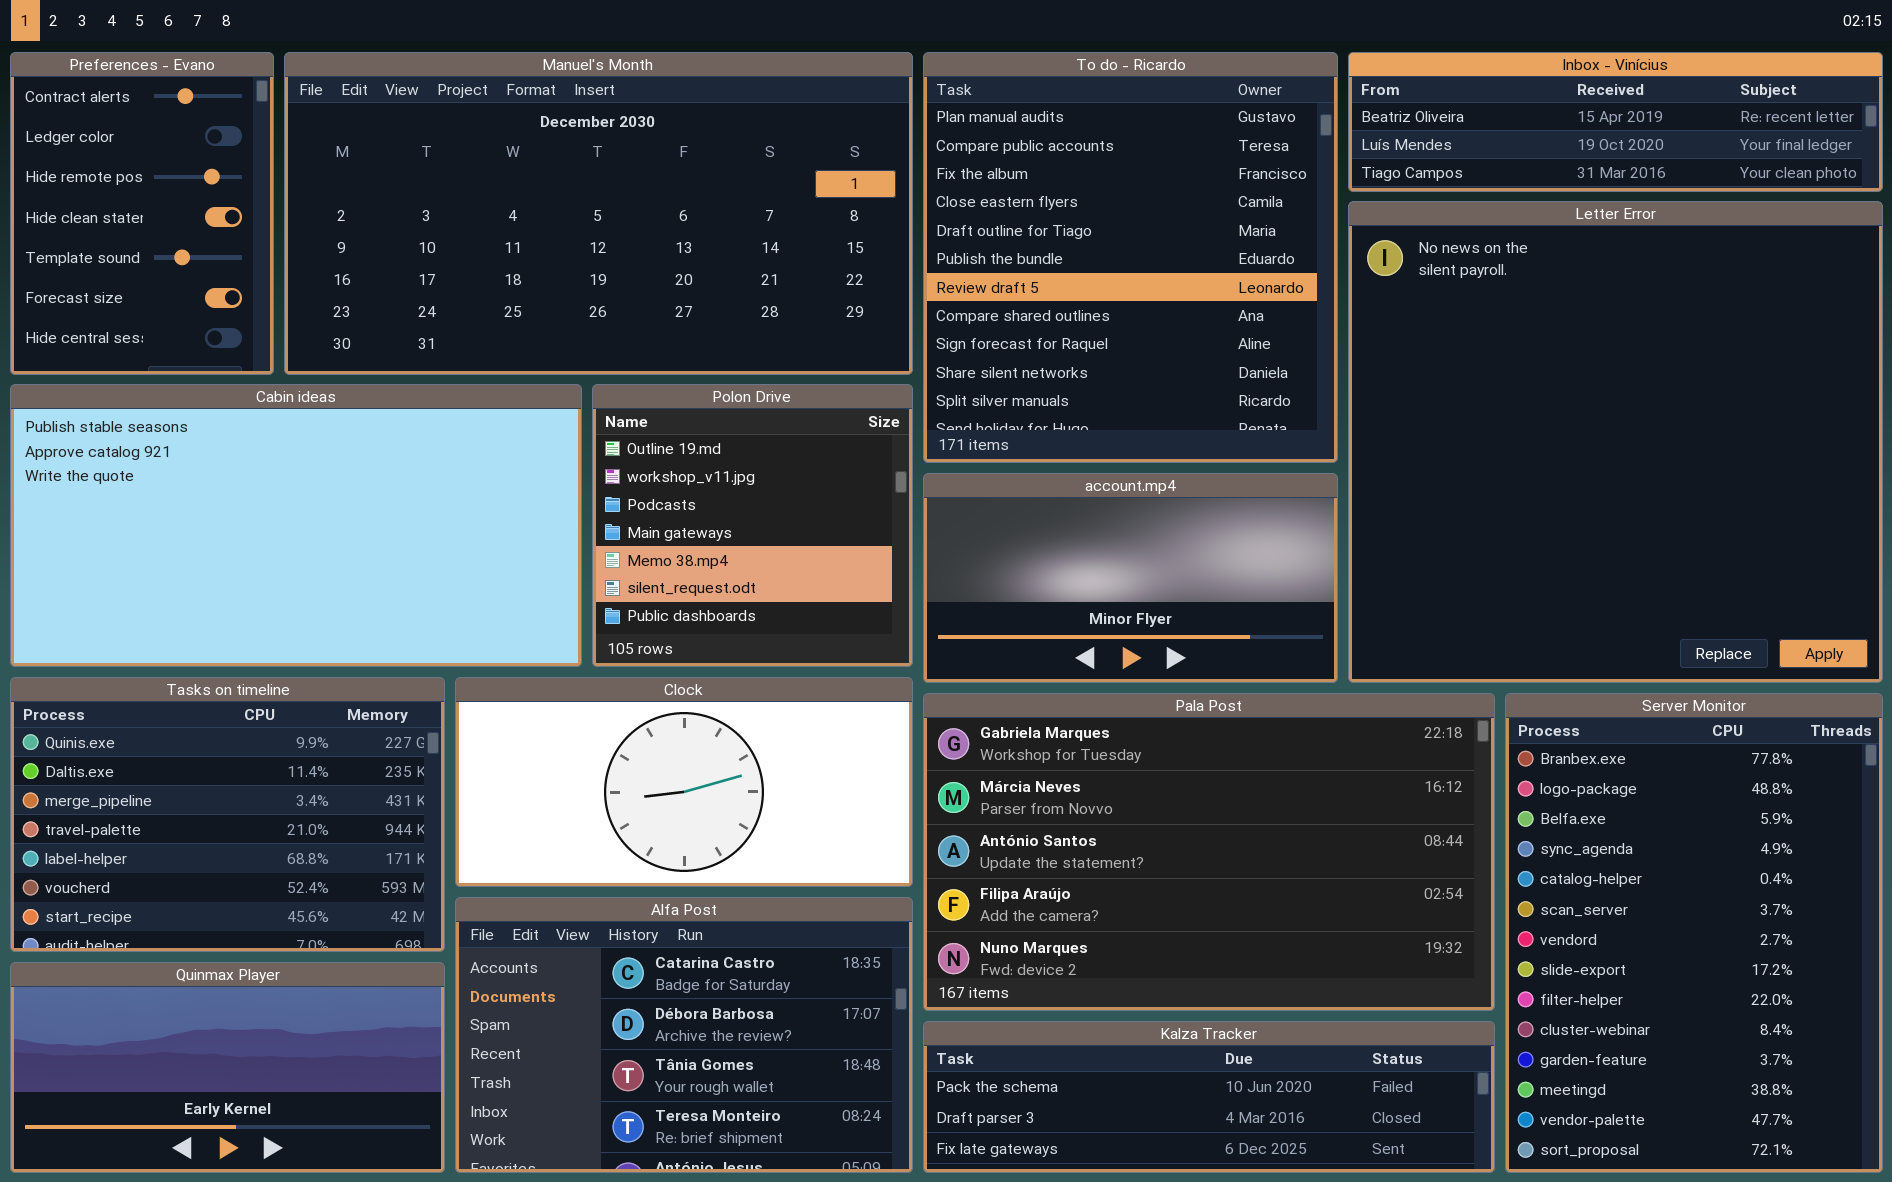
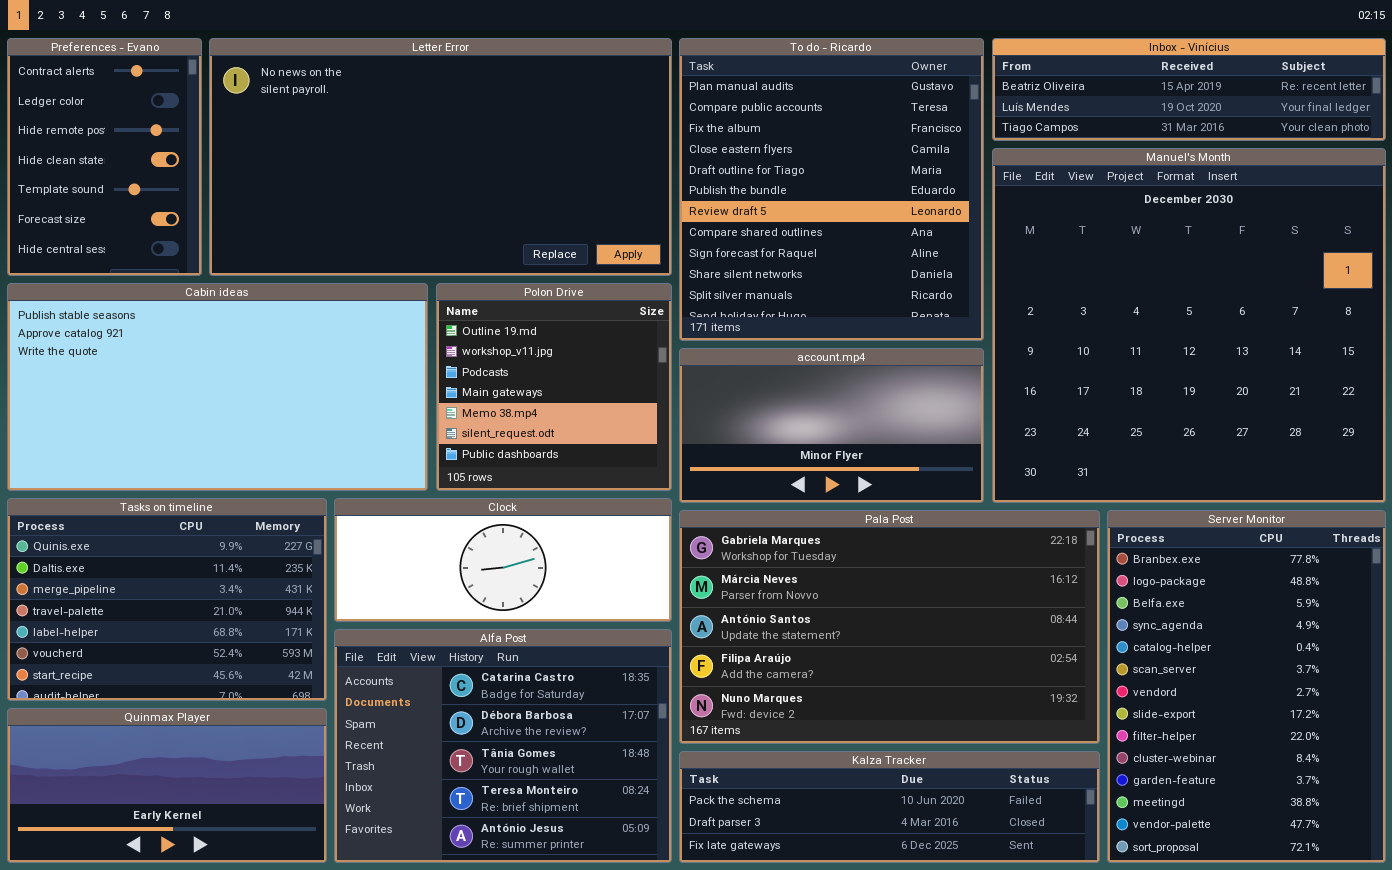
Manuel's Month: [284,52,913,375] -> [992,148,1386,503], moved, resized
Letter Error: [1348,201,1883,683] -> [209,38,672,276], moved, resized
Clock: [455,677,913,887] -> [334,498,672,622], resized
Alfa Post: [455,897,913,1173] -> [334,629,672,863], resized

